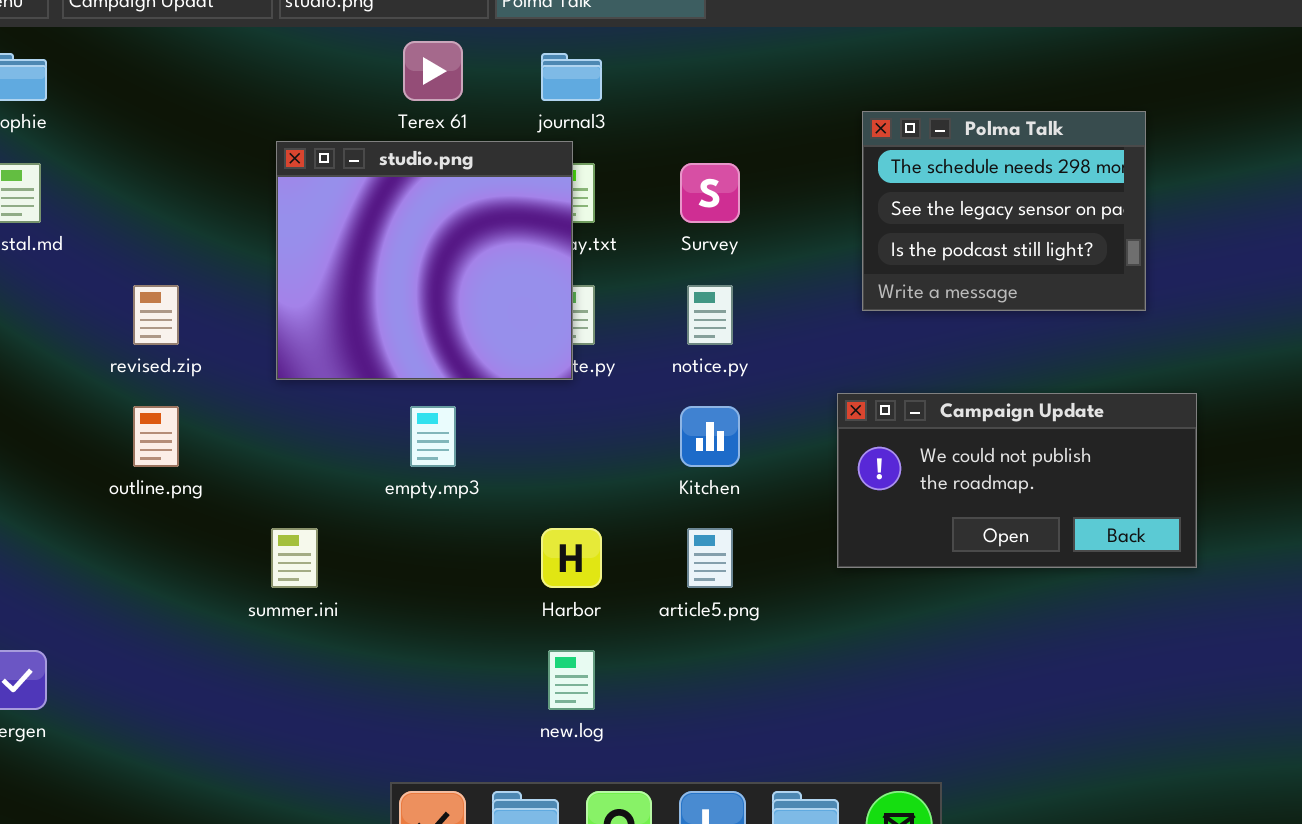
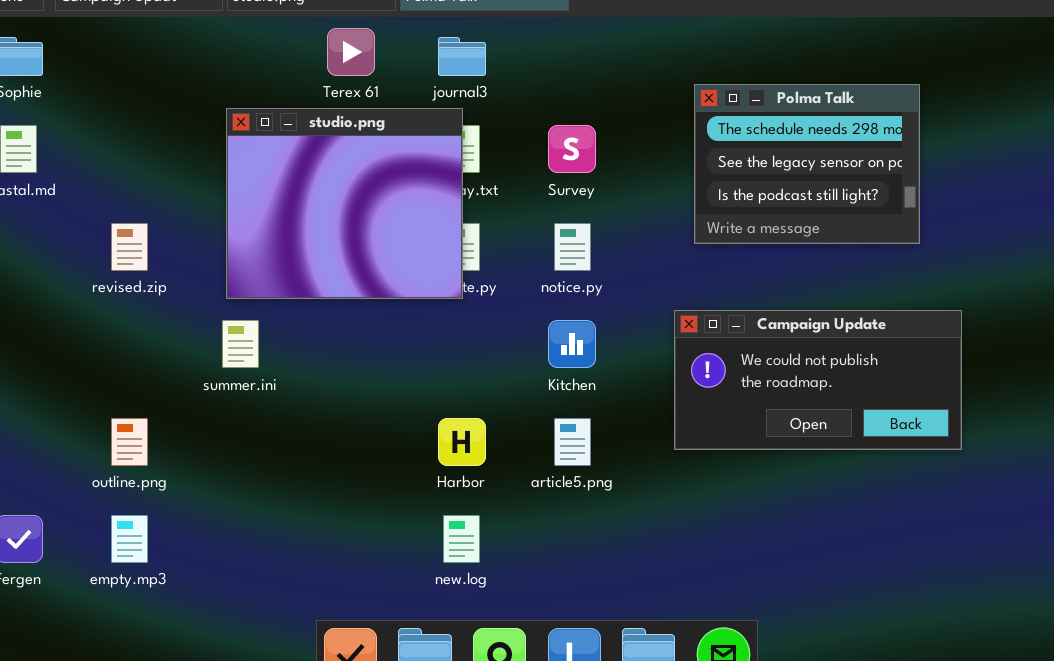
outline.png: [133,406,179,467] -> [111,418,148,466], moved
empty.mp3: [410,406,456,467] -> [111,515,148,563], moved
summer.ini: [271,528,318,588] -> [222,320,259,368], moved

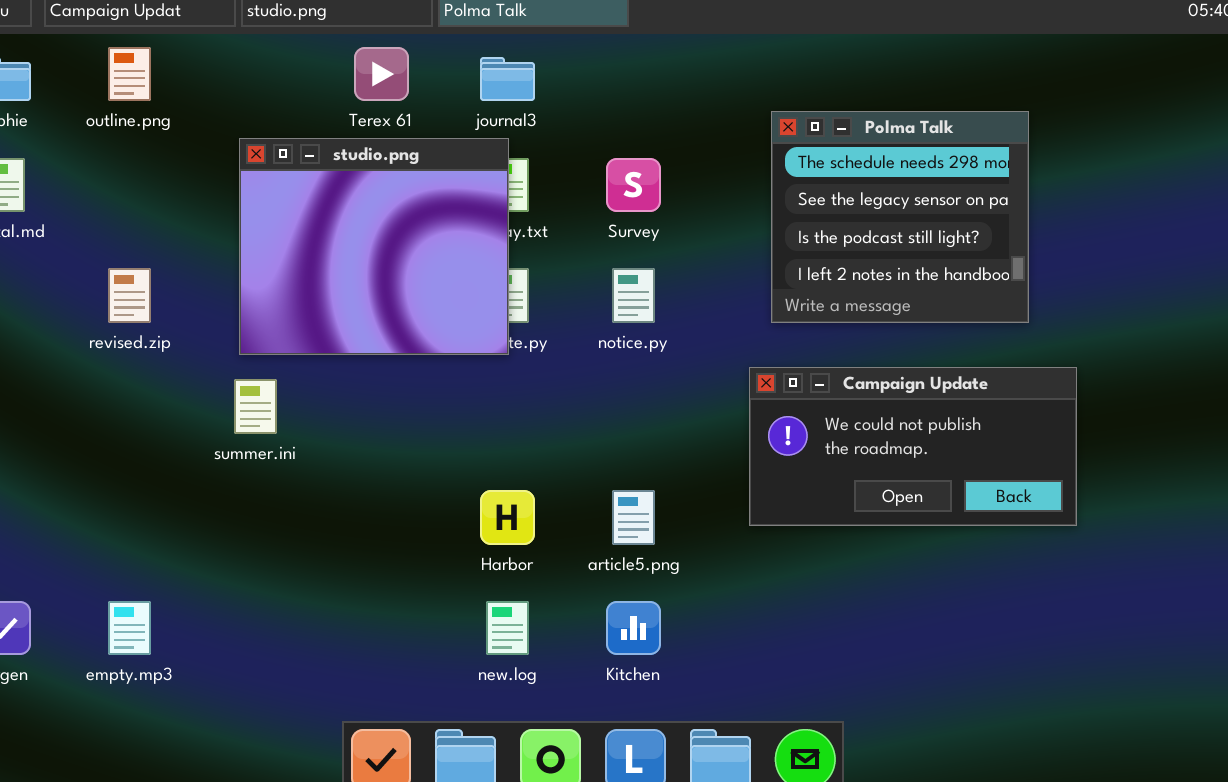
Polma Talk: [694,84,920,244] -> [771,111,1029,323], resized
Kitchen: [548,320,596,368] -> [606,601,661,655], moved
outline.png: [111,418,148,466] -> [108,47,151,101], moved

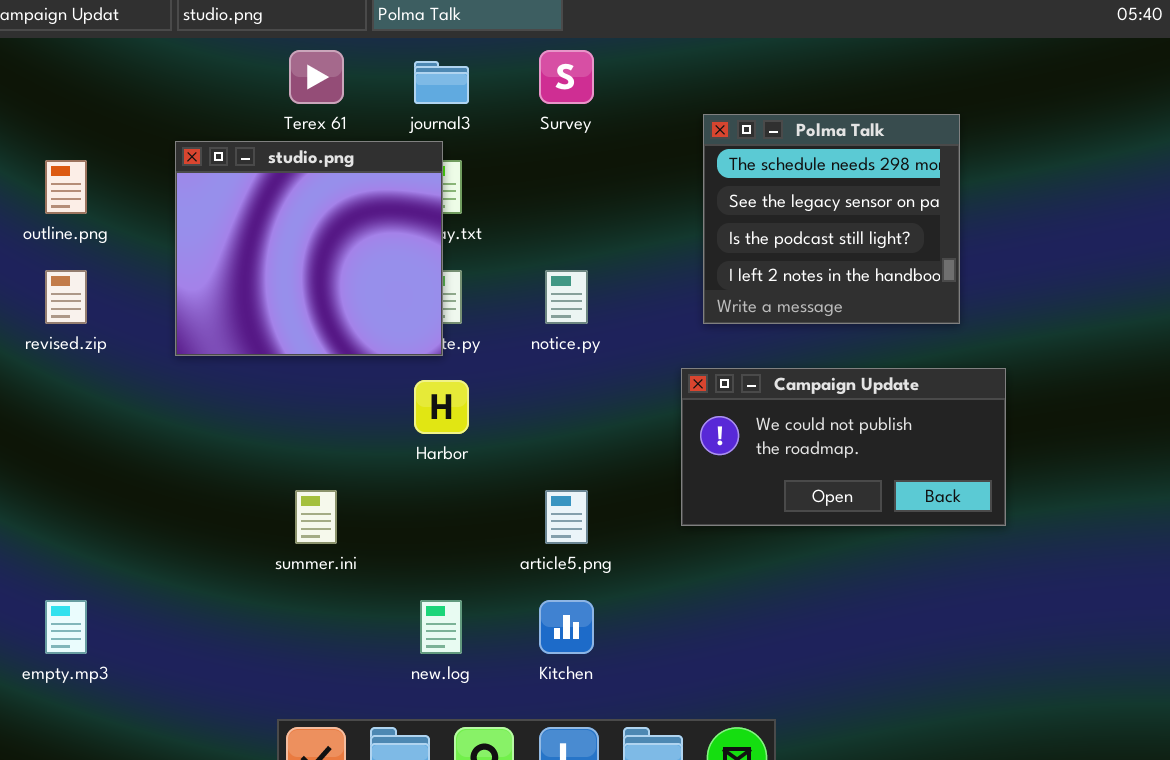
outline.png: [108,47,151,101] -> [45,160,87,214], moved
Survey: [606,158,661,212] -> [539,50,594,104], moved
summer.ini: [234,379,277,434] -> [295,490,337,544], moved
Harbor: [480,490,535,545] -> [414,380,469,434], moved

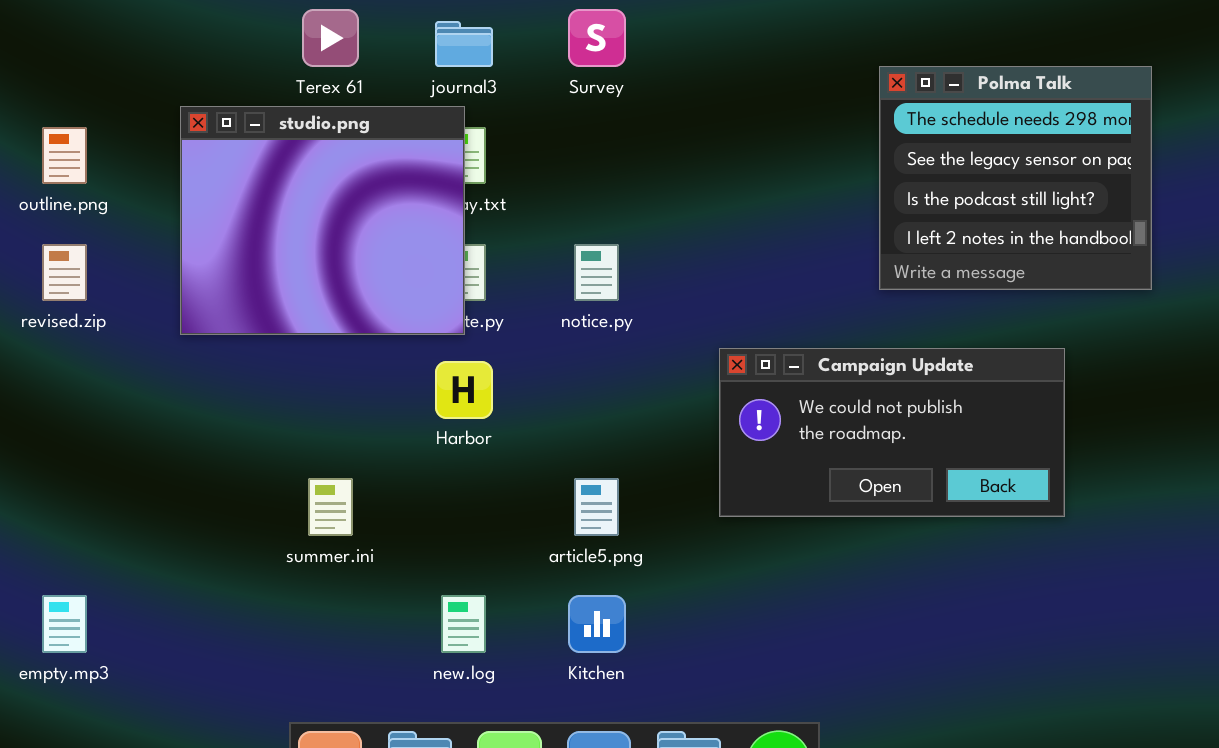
Polma Talk: [703,114,960,324] -> [879,66,1152,290], moved

